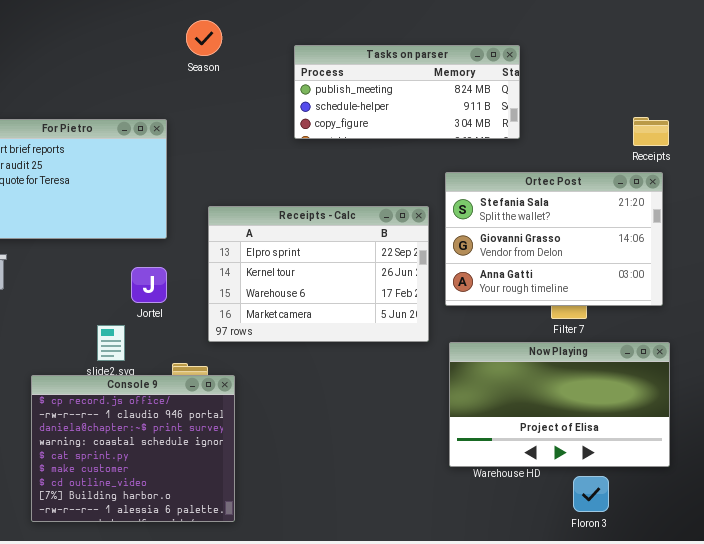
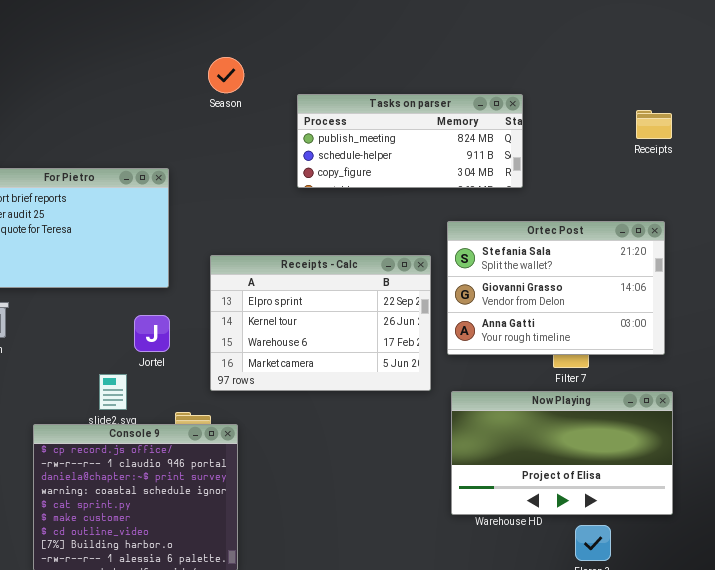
Season: [186,20,222,56] -> [208,57,244,93], moved
Receipts: [633,117,669,146] -> [636,110,672,139], moved

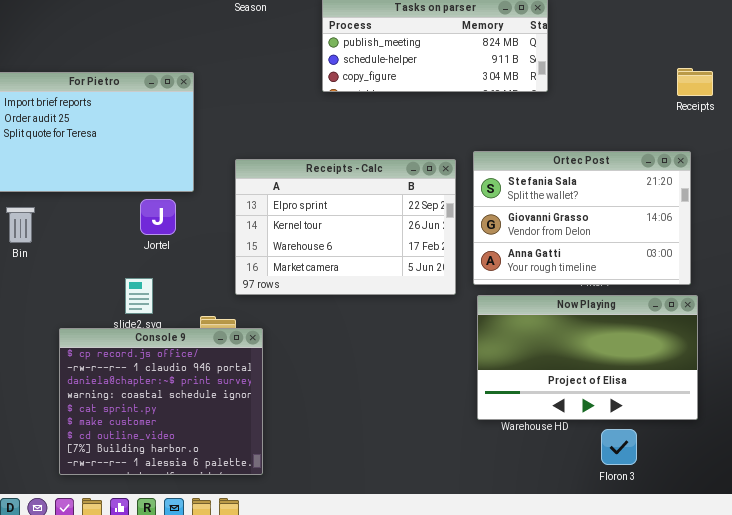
Receipts: [636,110,672,139] -> [677,68,713,96], moved
Ortec Post: [447,221,665,355] -> [473,151,691,285], moved
Jortel: [134,315,170,352] -> [140,199,176,235], moved

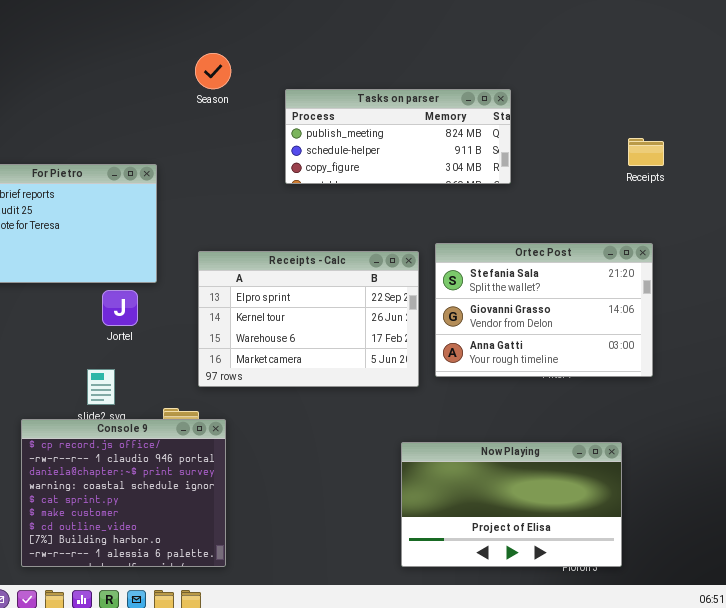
Receipts: [677,68,713,96] -> [628,138,664,166], moved
Now Playing: [477,295,698,420] -> [401,442,622,567], moved

